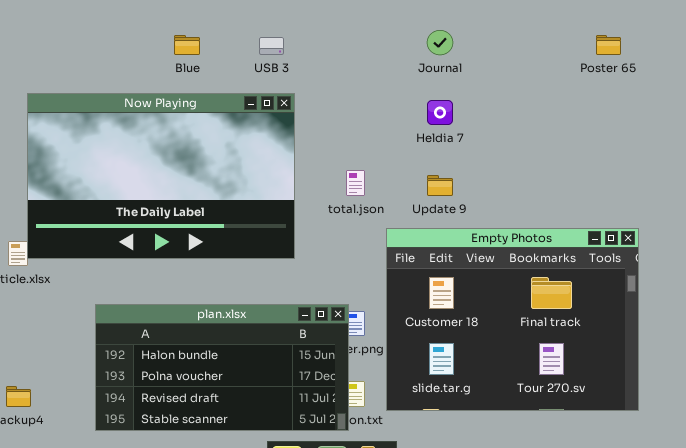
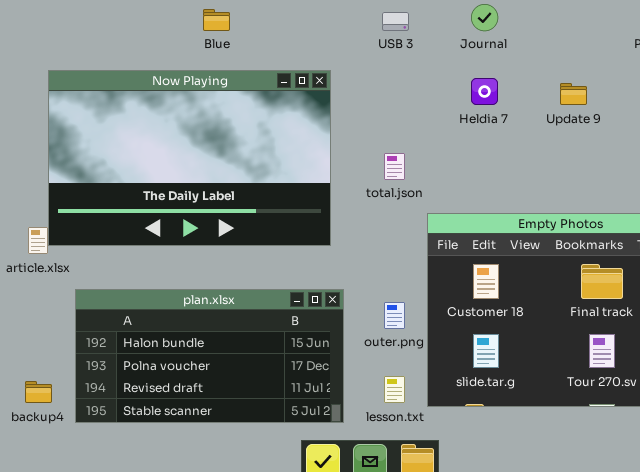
USB 3: [259,37,284,55] -> [382,12,409,31], moved
Update 9: [427,175,453,196] -> [560,83,587,105], moved
plan.xlsx: [95,304,349,431] -> [75,289,344,423], moved

